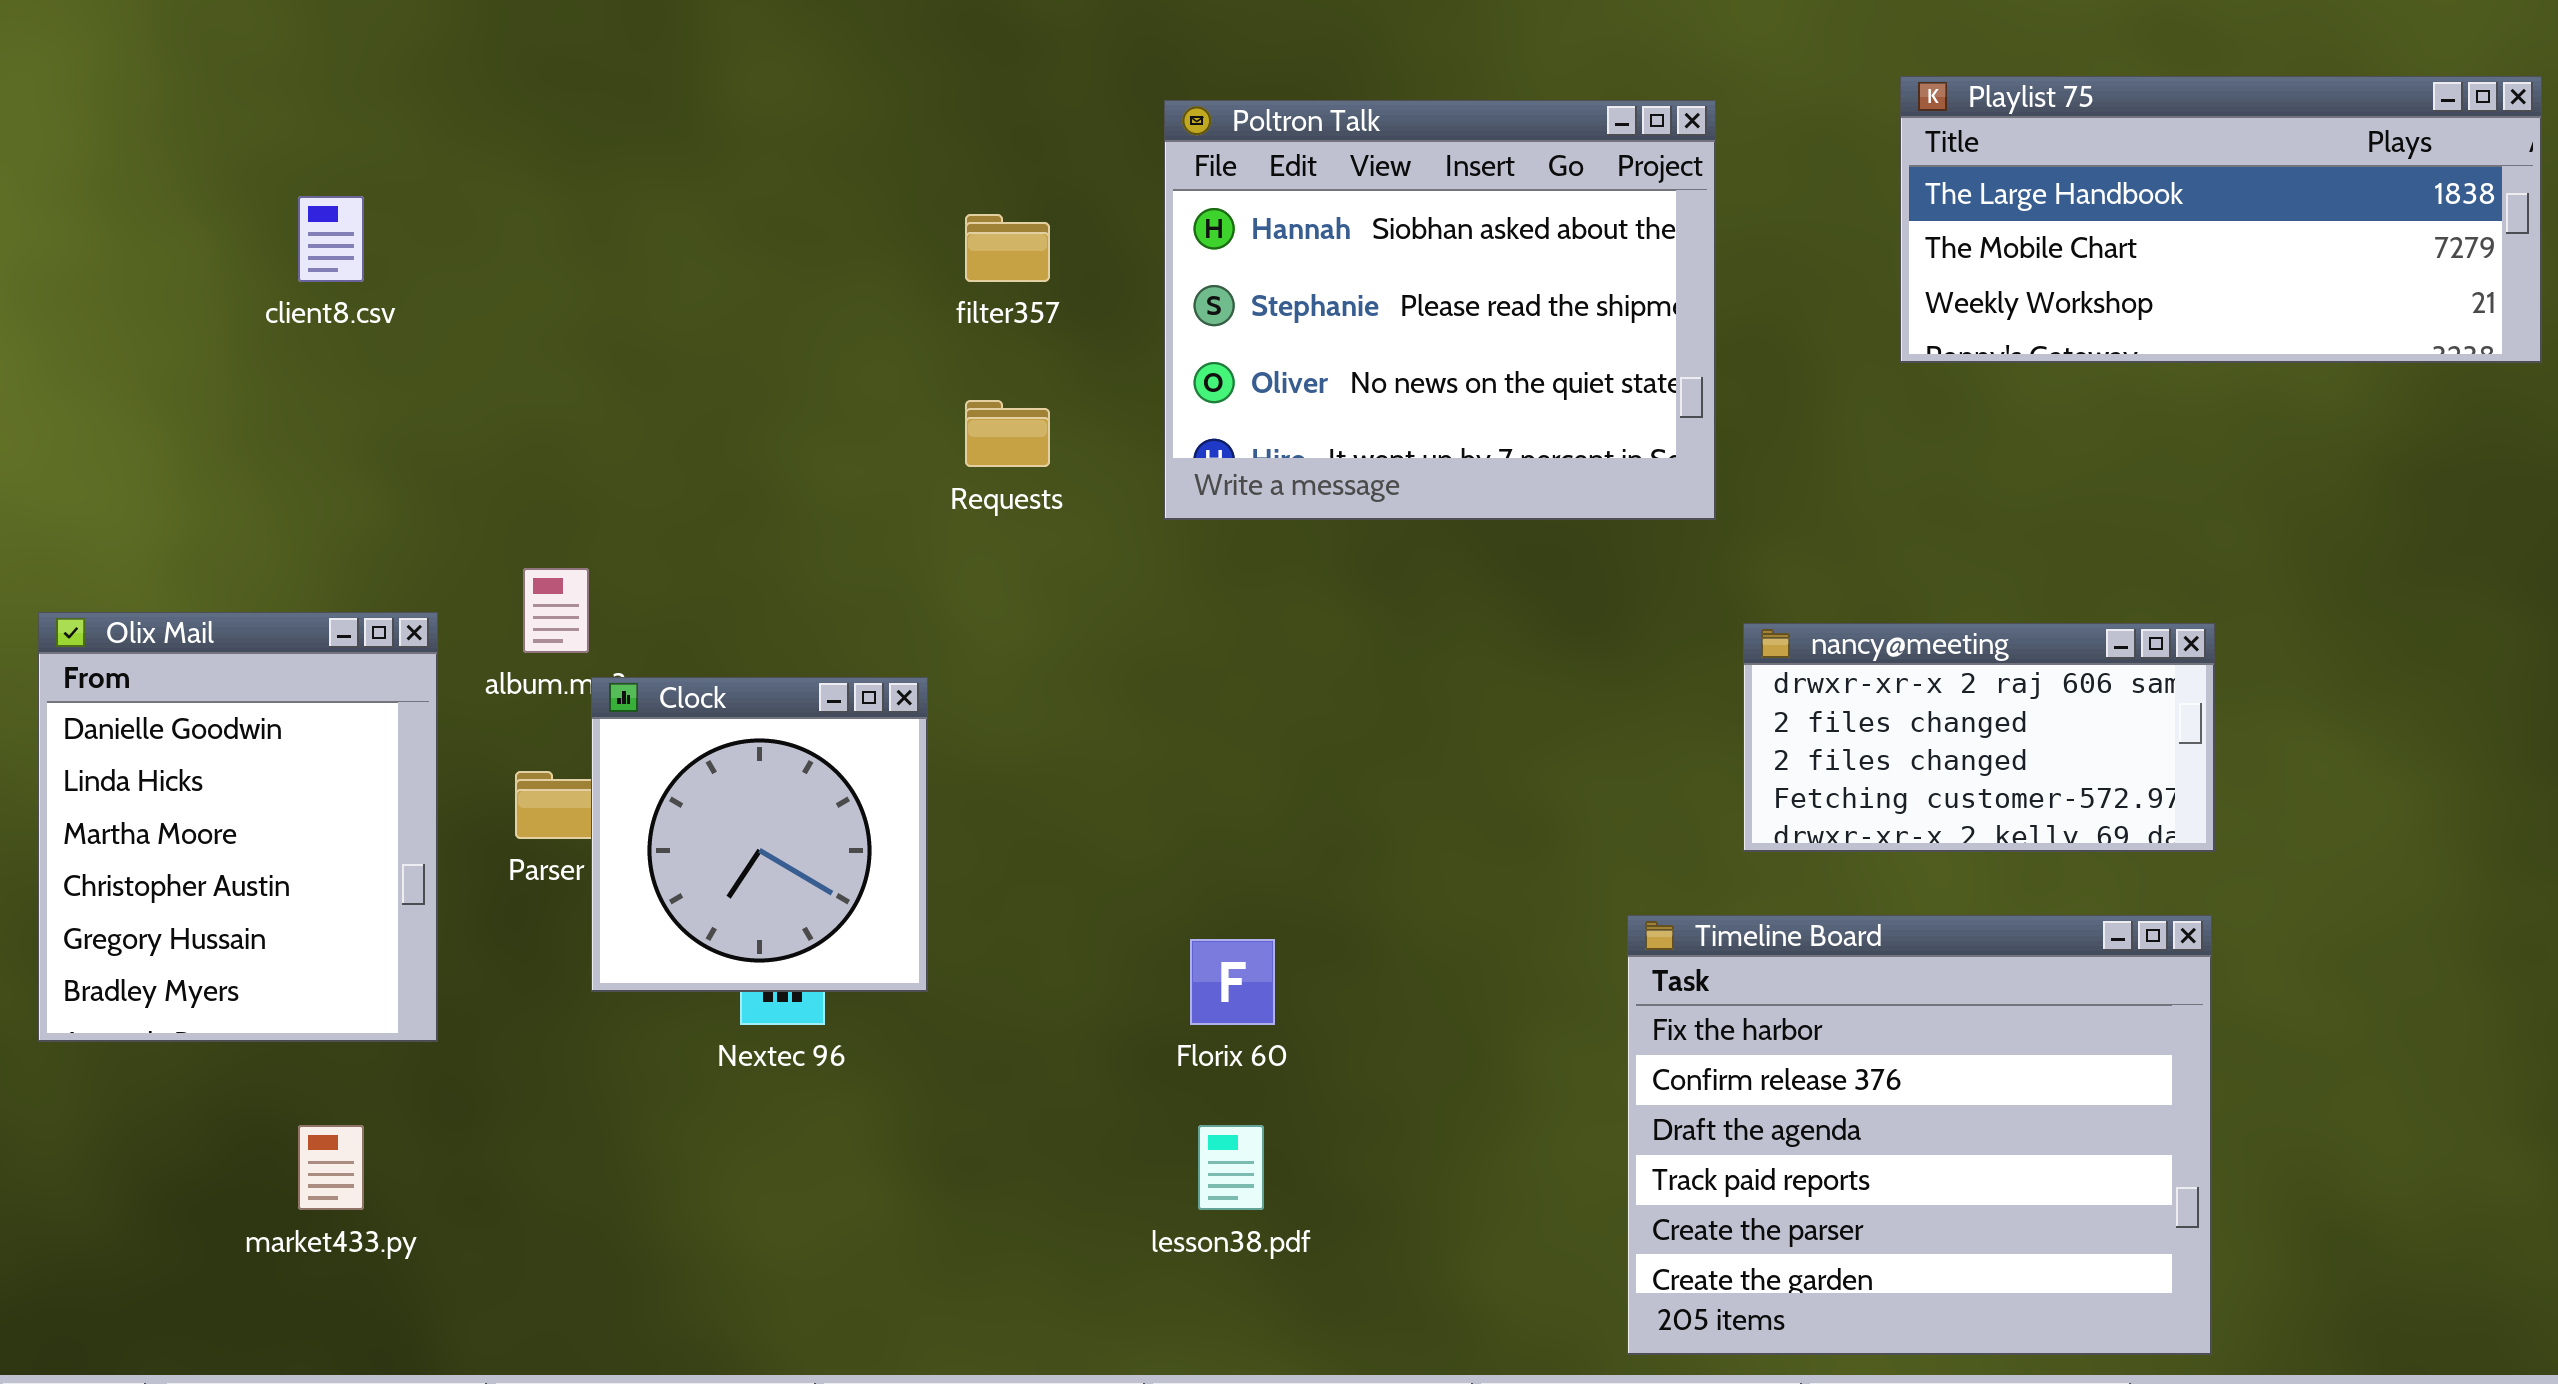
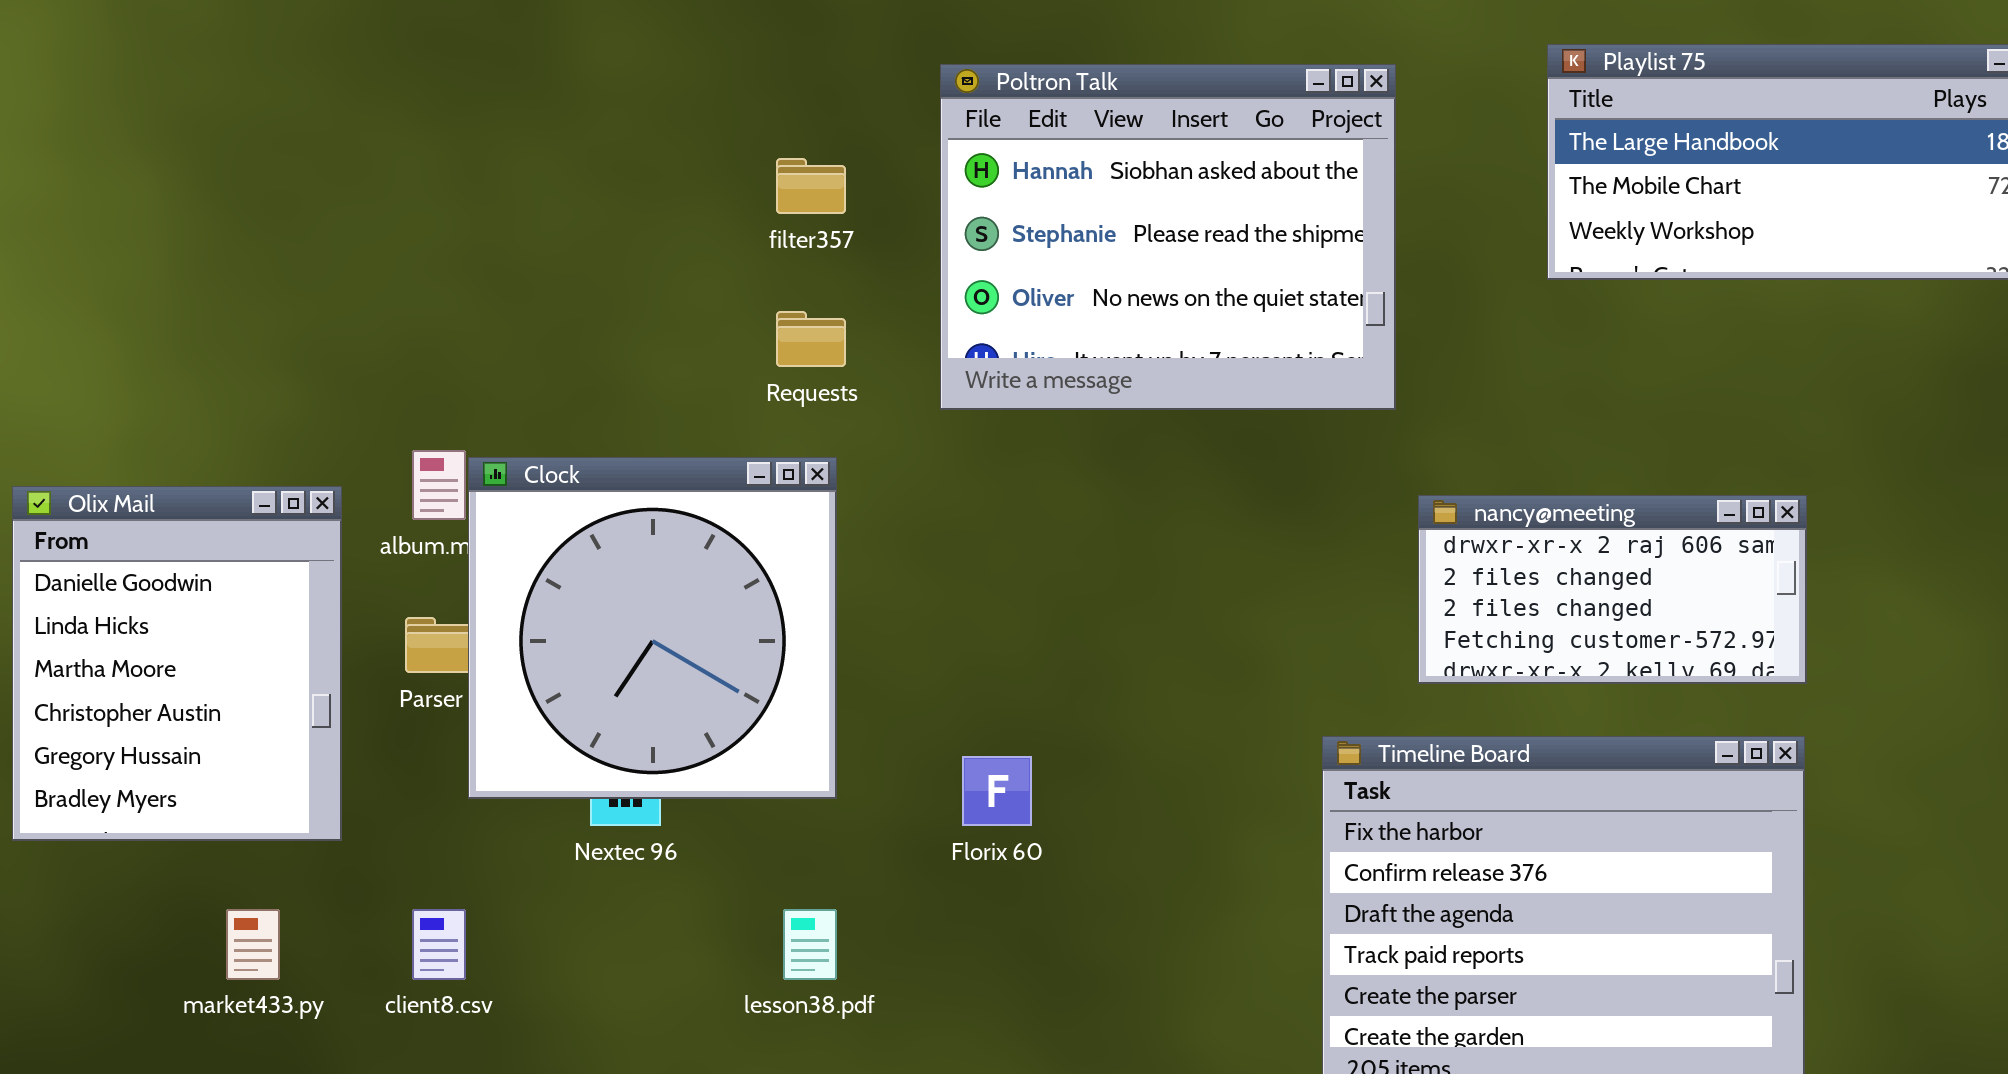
client8.csv: [298,196,364,282] -> [412,909,466,980], moved
Clock: [591,677,928,992] -> [468,457,837,799], resized
lesson38.pdf: [1198,1125,1264,1210] -> [783,909,837,980], moved

